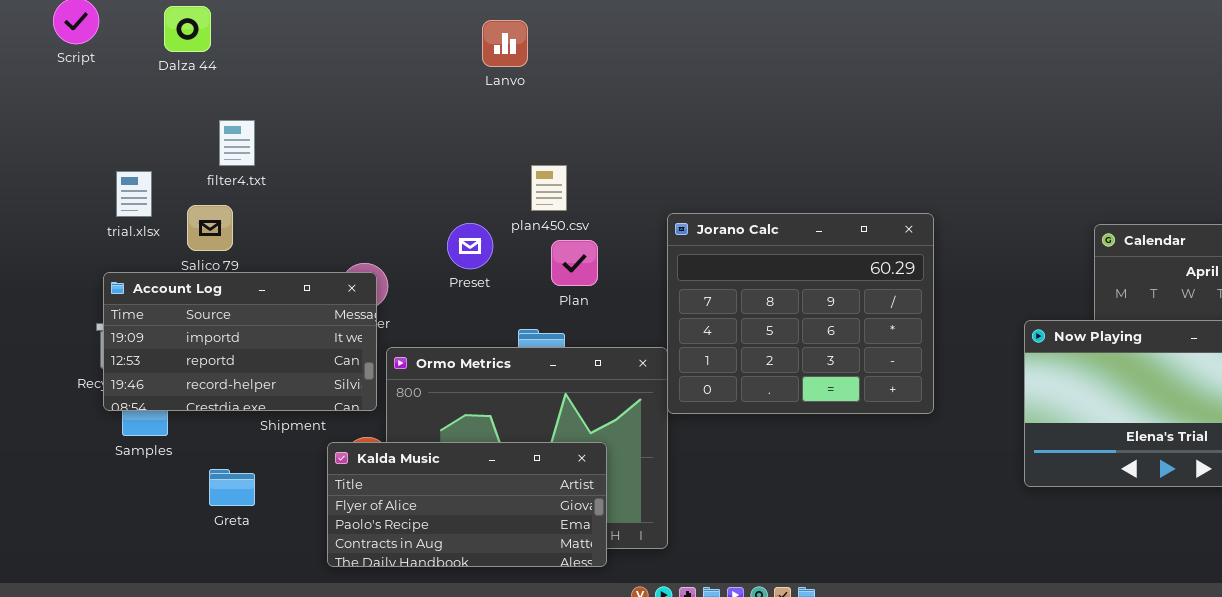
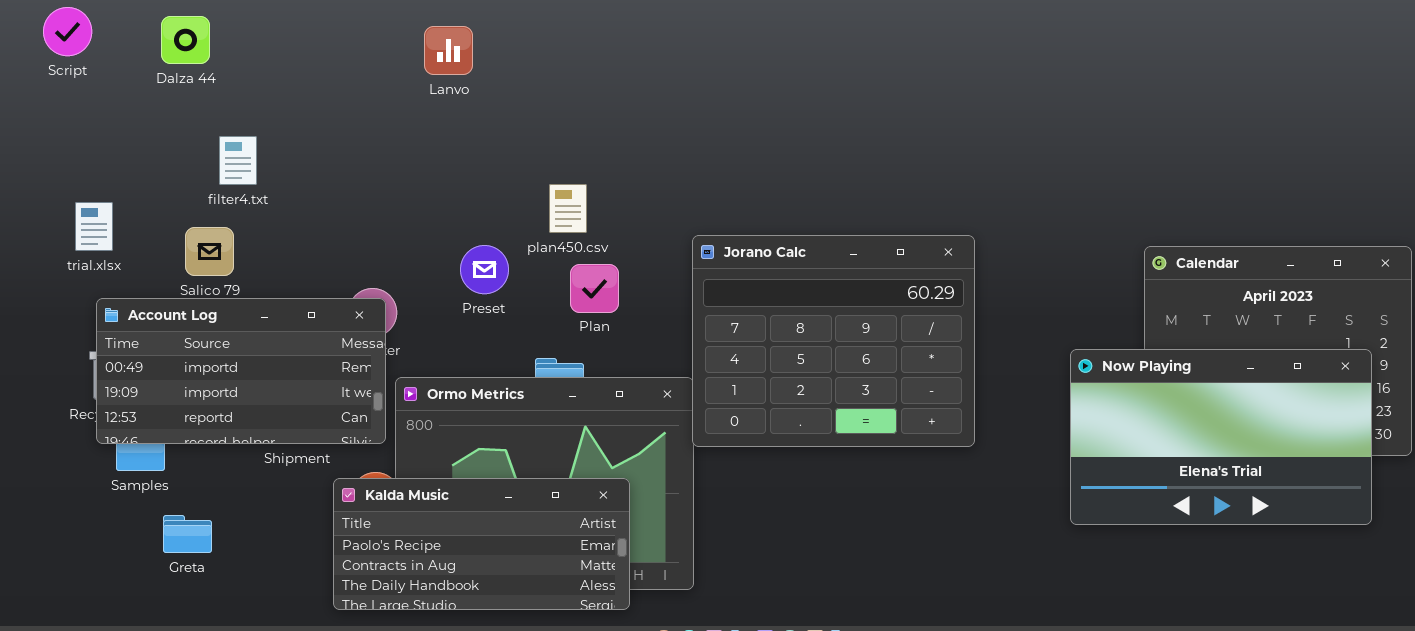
Lanvo: [482,20,528,67] -> [424,26,473,75], moved
trial.xlsx: [116,171,152,217] -> [75,202,113,251], moved
Account Log: [103,272,377,411] -> [96,298,386,444], scrolled up 1 row
Kalda Music: [327,442,607,567] -> [333,478,630,610], scrolled down 1 row
Greta: [209,469,255,506] -> [163,515,212,553], moved

